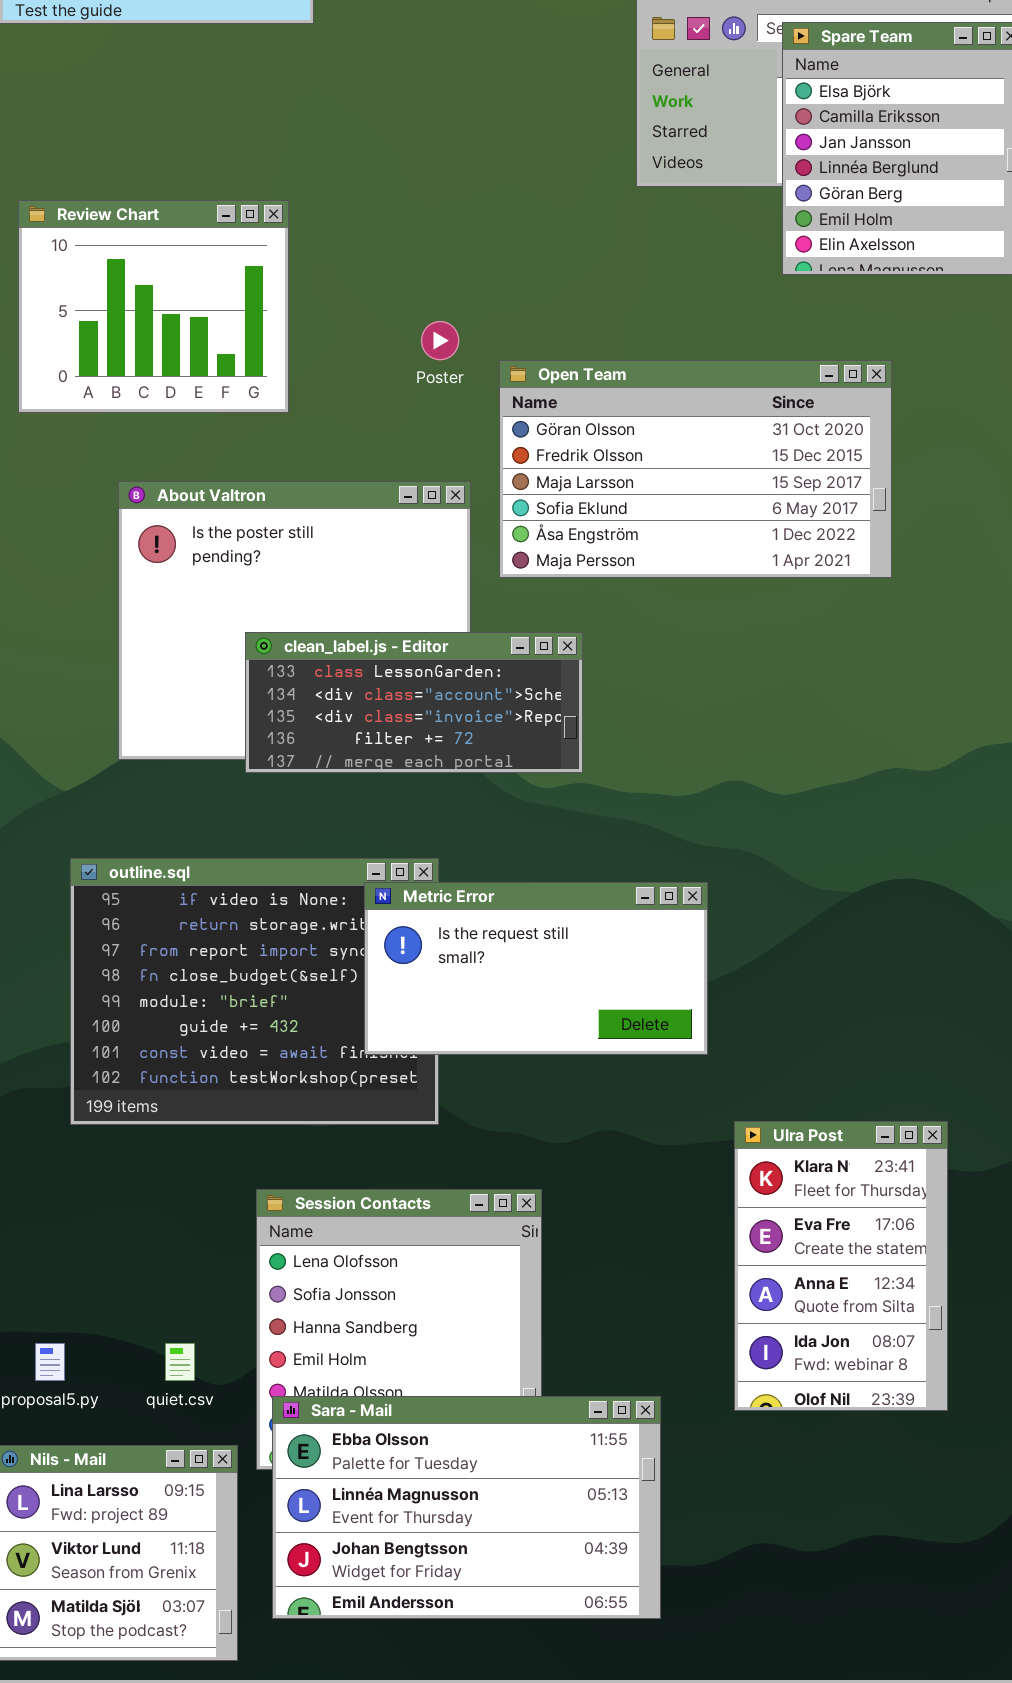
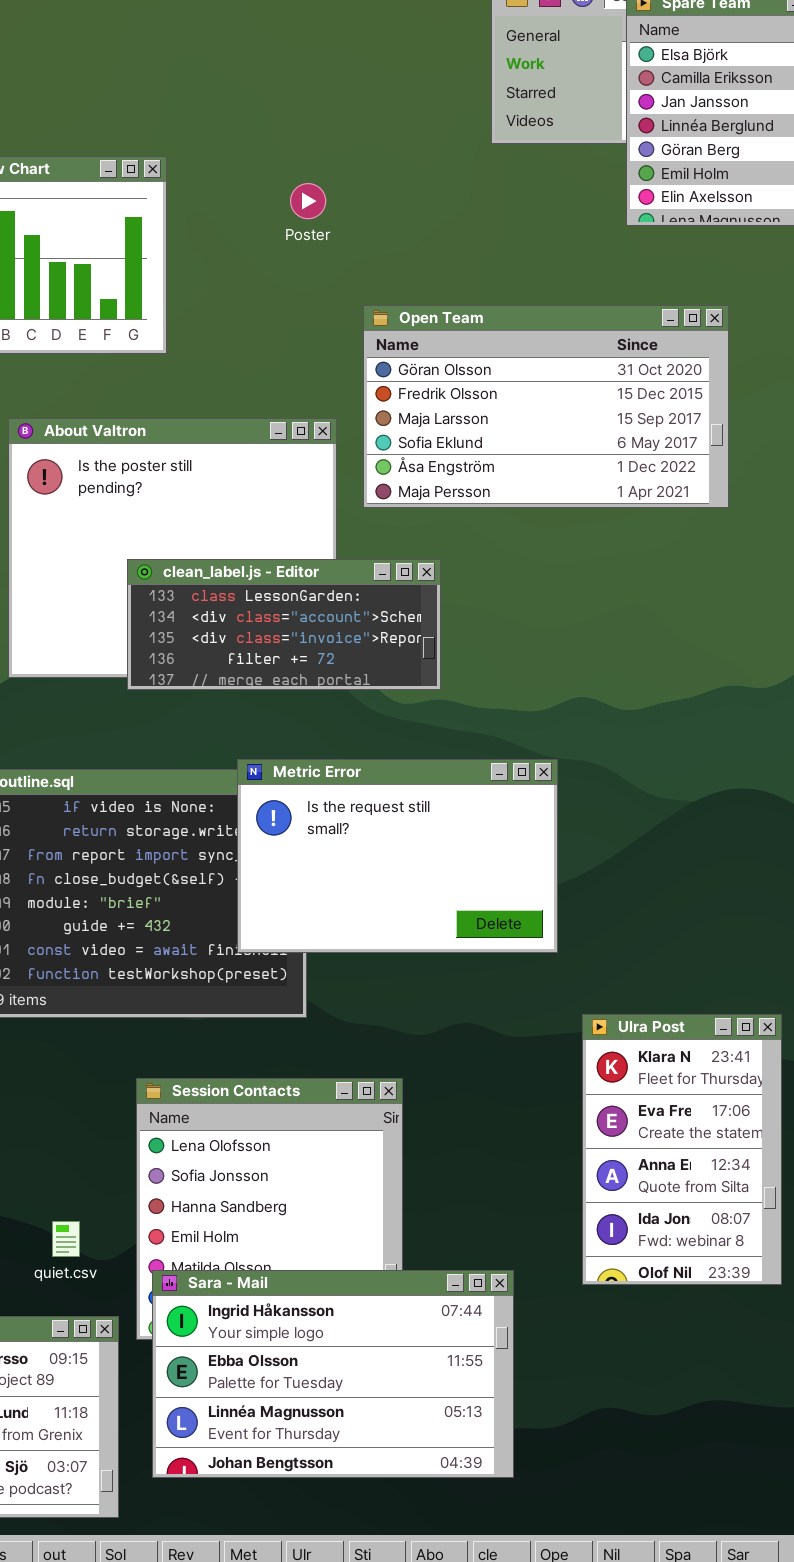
Poster: [421,321,459,360] -> [290,183,326,219], moved
Metric Error: [364,882,708,1055] -> [237,759,558,953], resized
Sara - Mail: [272,1396,661,1619] -> [152,1270,514,1478], scrolled up 1 row

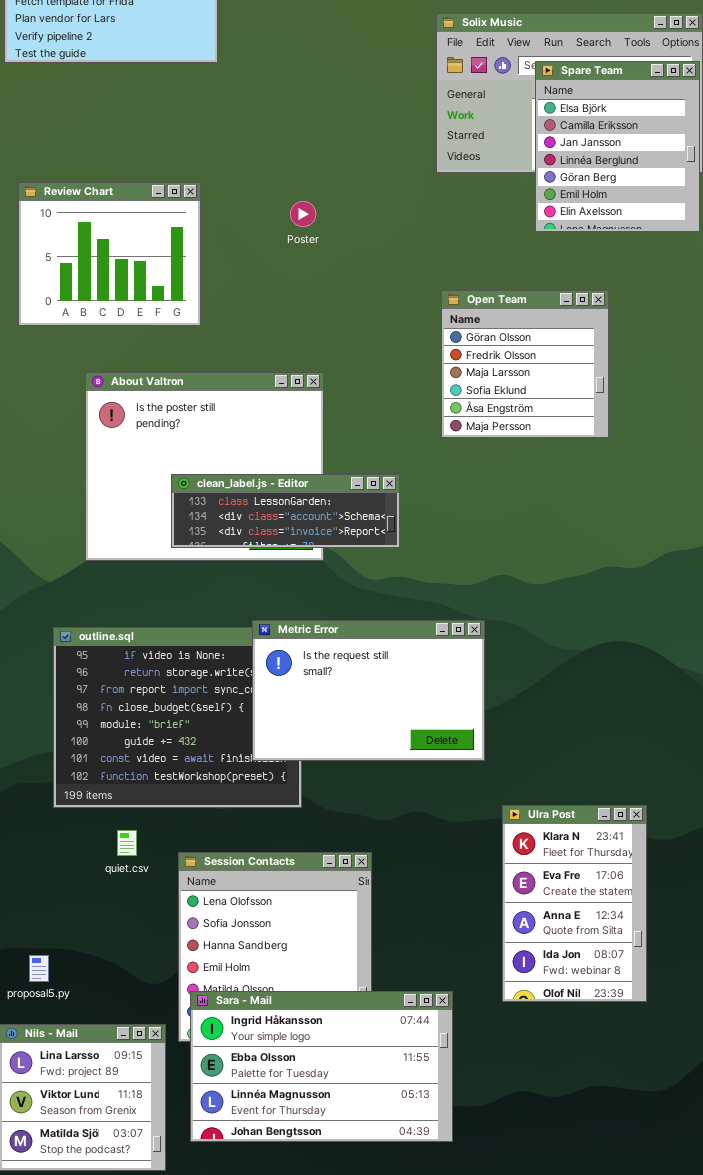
Open Team: [363,305,729,508] -> [441,290,609,438], resized
clean_label.js - Editor: [127,559,441,690] -> [171,474,400,548], resized
quiet.csv: [52,1221,80,1257] -> [117,830,137,856], moved

